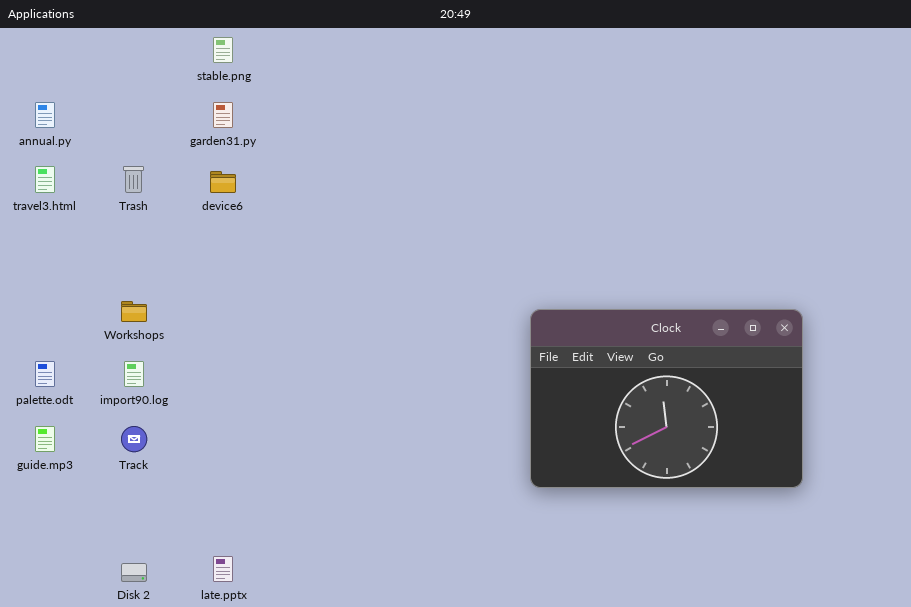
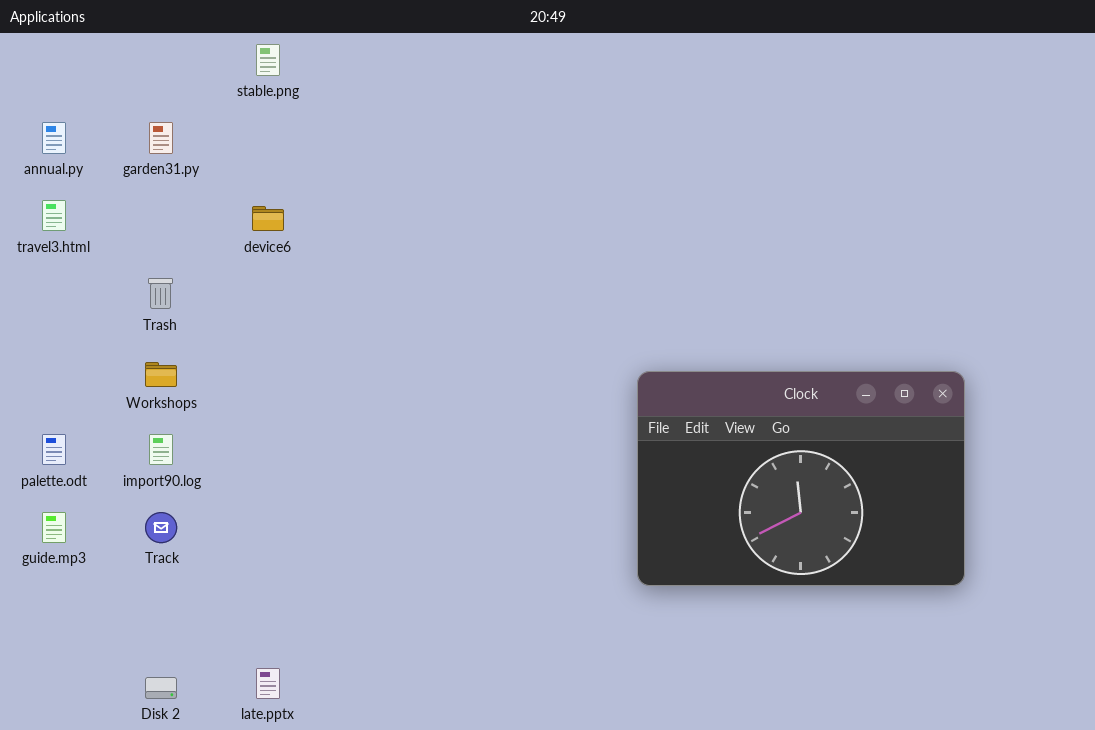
garden31.py: [213,102,233,128] -> [149,122,173,154], moved
Trash: [123,166,144,193] -> [148,278,173,309], moved

